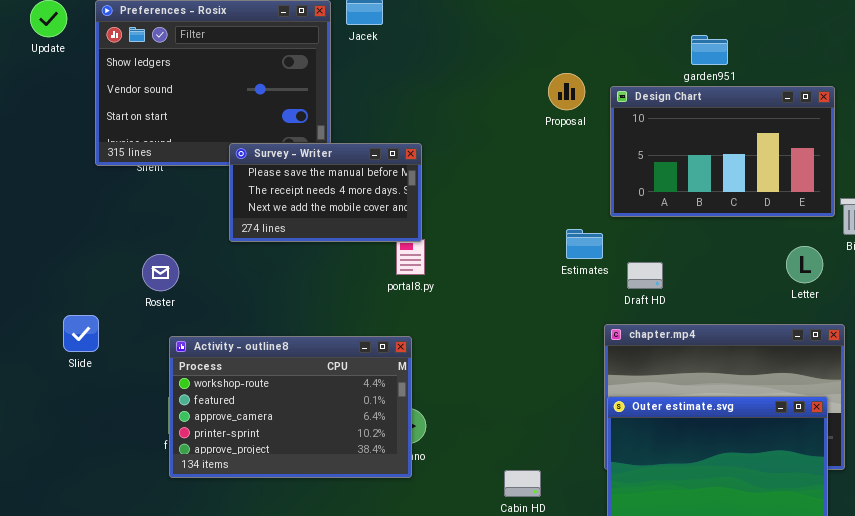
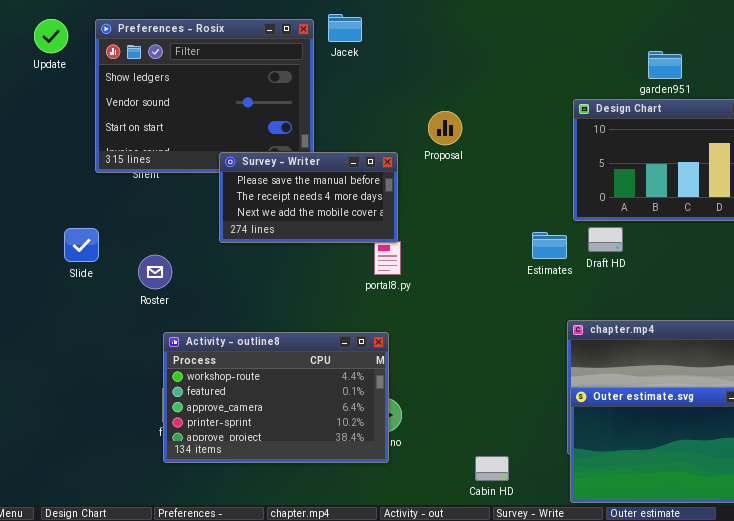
Proposal: [548,73,585,110] -> [428,111,462,145], moved
Draft HD: [627,262,663,289] -> [588,227,623,252], moved
Slide: [63,315,99,352] -> [64,228,99,262], moved

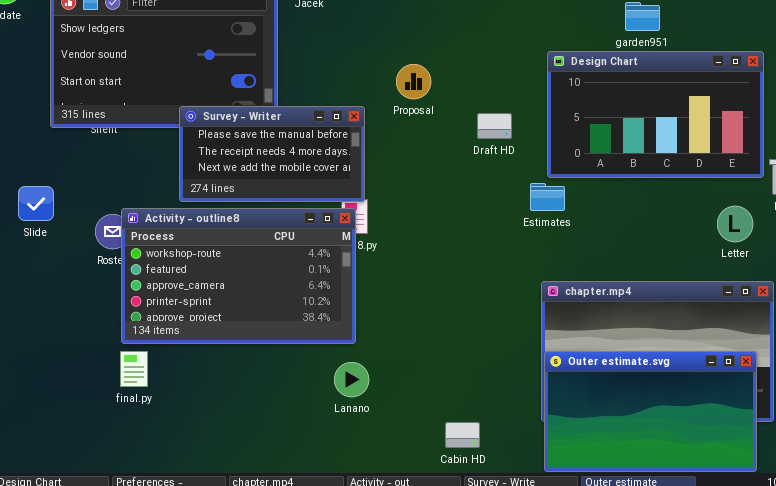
Draft HD: [588,227,623,252] -> [477,113,512,139], moved
Estimates: [532,232,567,259] -> [530,183,565,211], moved
Activity - outline8: [163,332,389,463] -> [121,208,356,344], moved

